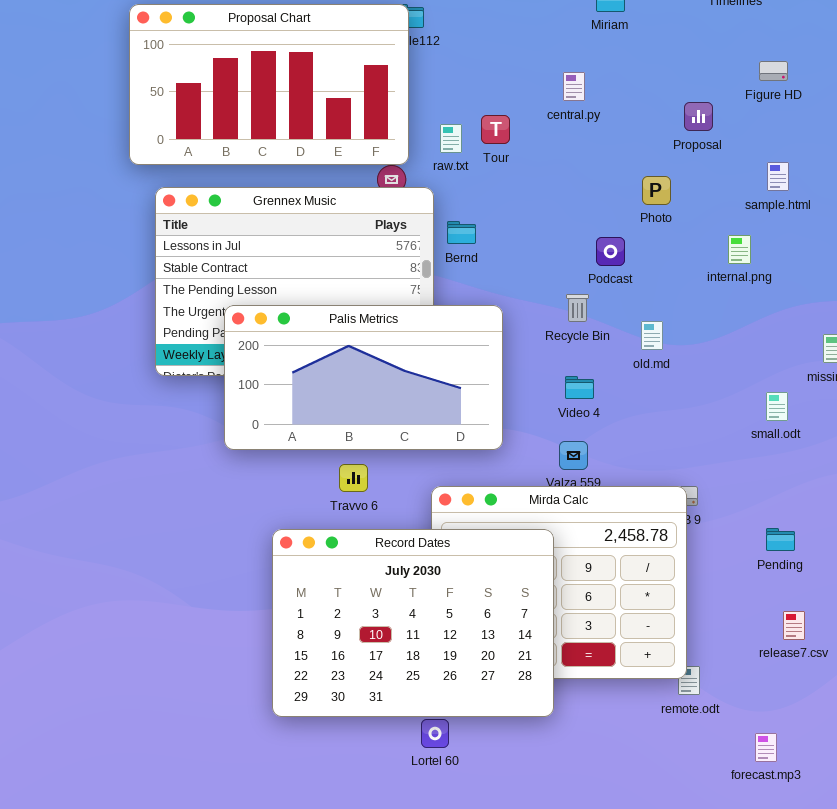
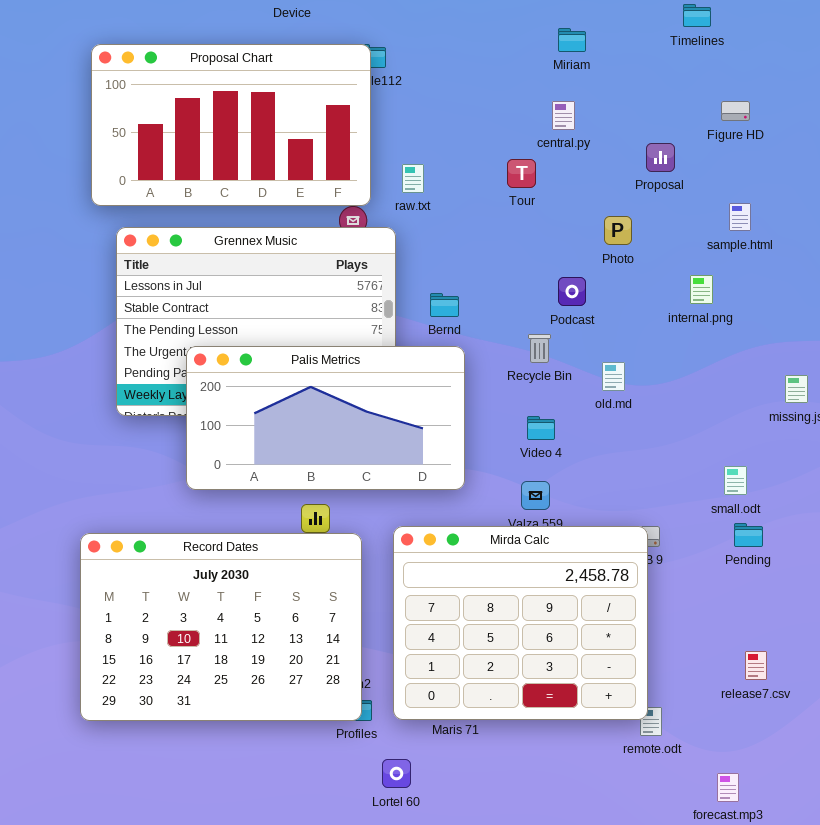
central.py: [563,72,585,101] -> [552,101,575,130], moved
Tour: [481,115,510,144] -> [507,159,536,188], moved
Bernd: [447,221,476,244] -> [430,293,459,317], moved
small.odt: [766,392,788,421] -> [724,466,747,495], moved
Pending: [766,528,795,551] -> [734,523,763,547], moved
Record Dates: [272,529,554,717] -> [80,533,362,721], moved

